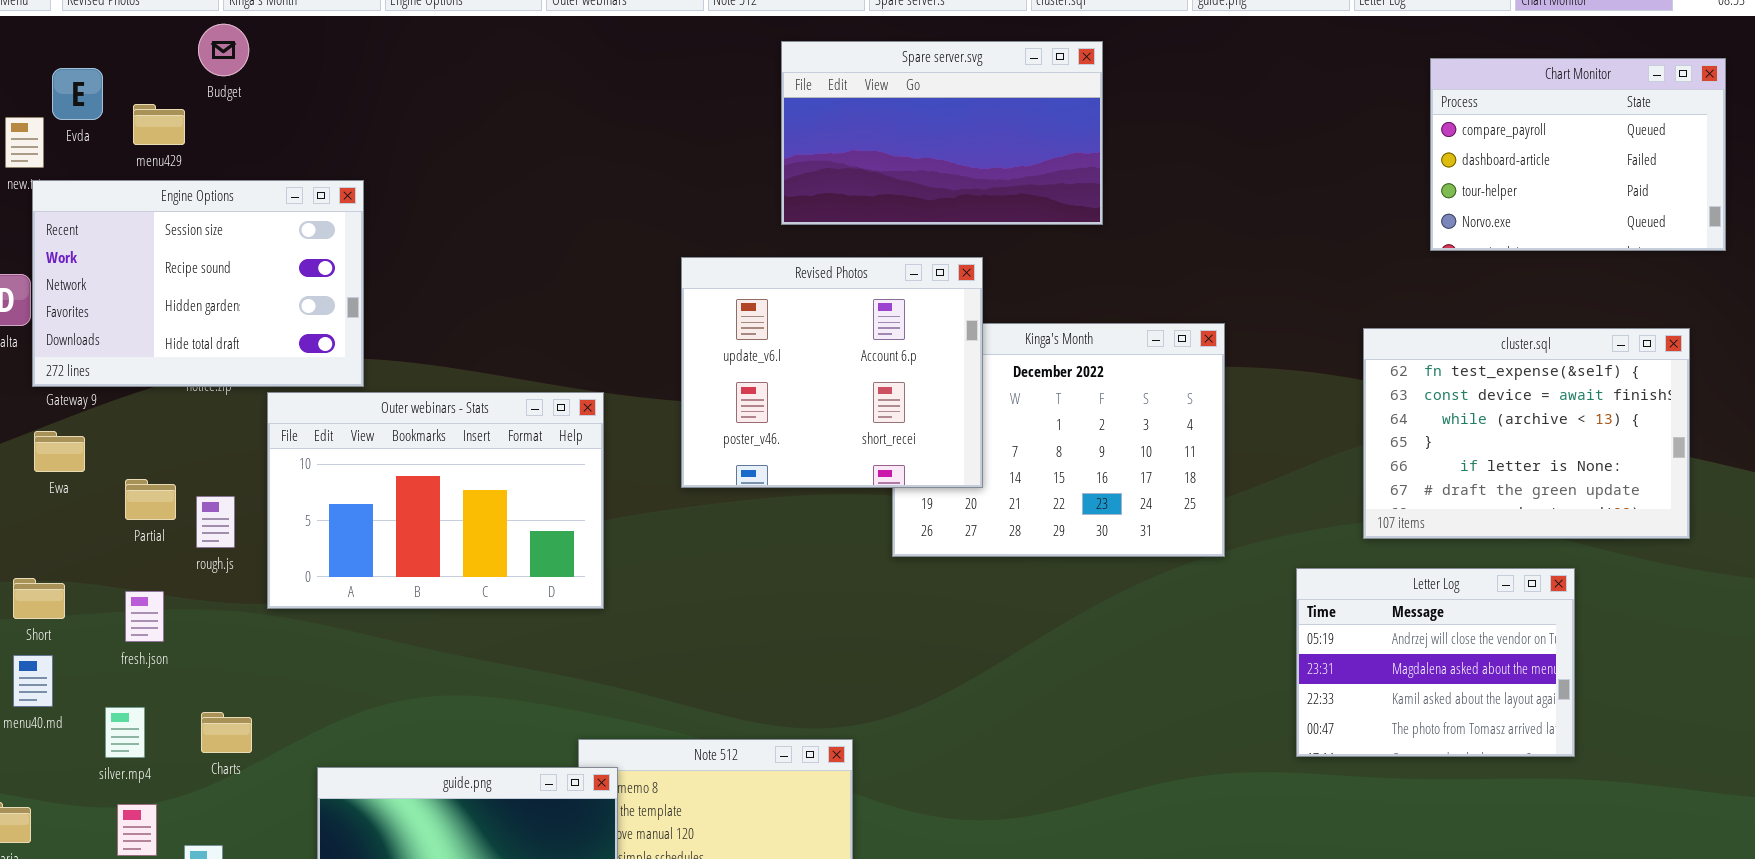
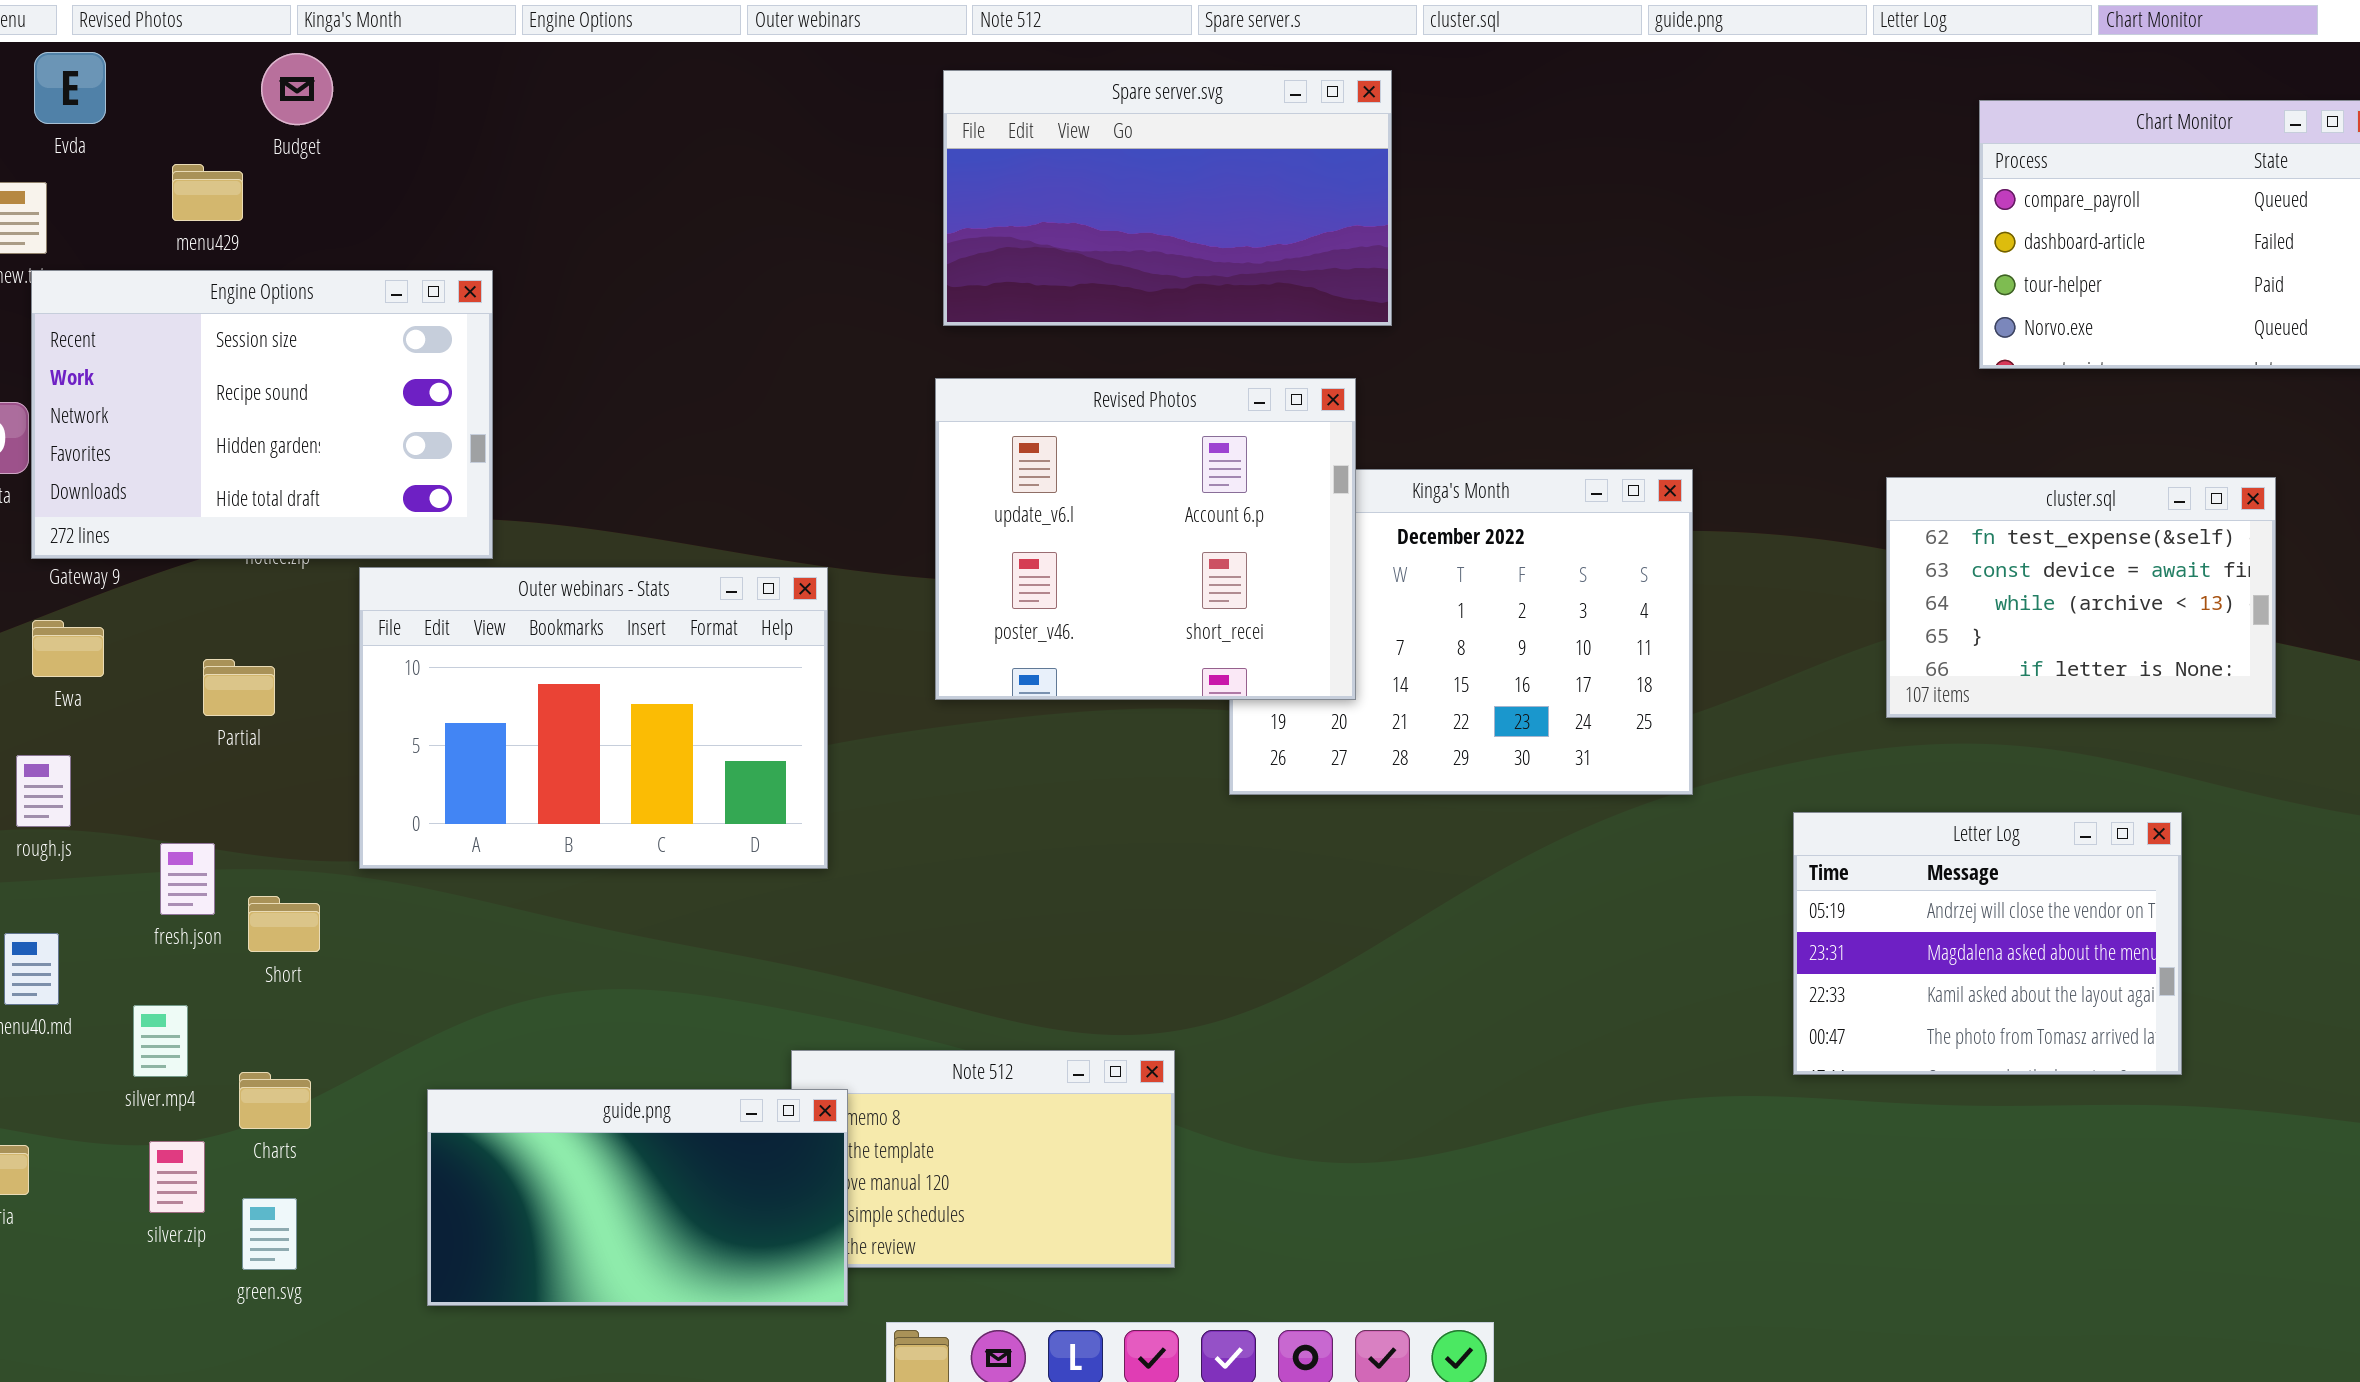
Spare server.svg: [781,41,1103,225] -> [943,70,1392,326], moved
Evda: [52,68,103,120] -> [34,52,106,124], moved
cluster.sql: [1363,328,1690,539] -> [1886,477,2276,718], resized
Partial: [125,479,176,520] -> [203,659,275,716], moved
rough.js: [196,496,235,548] -> [16,755,71,827], moved
Short: [13,578,65,619] -> [248,896,320,952], moved
Charts: [201,712,252,753] -> [239,1072,311,1129], moved

